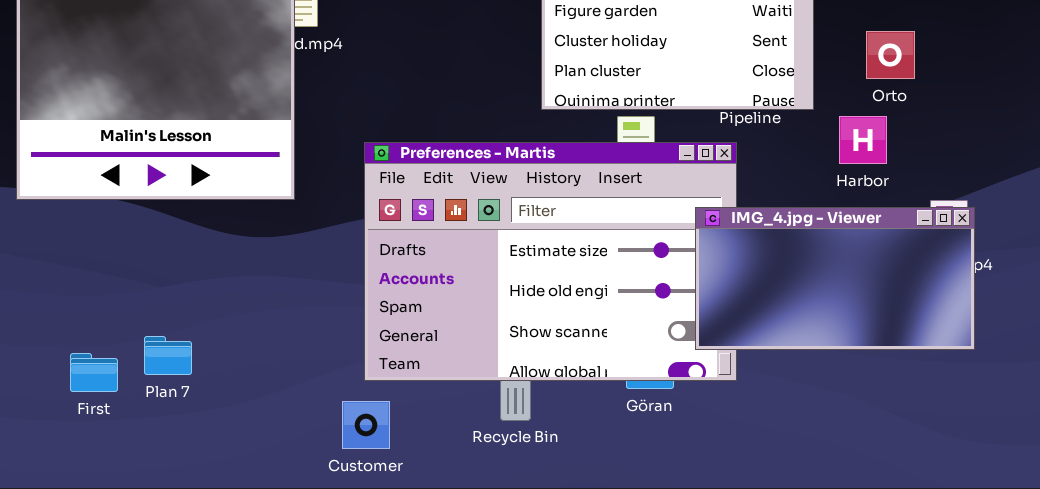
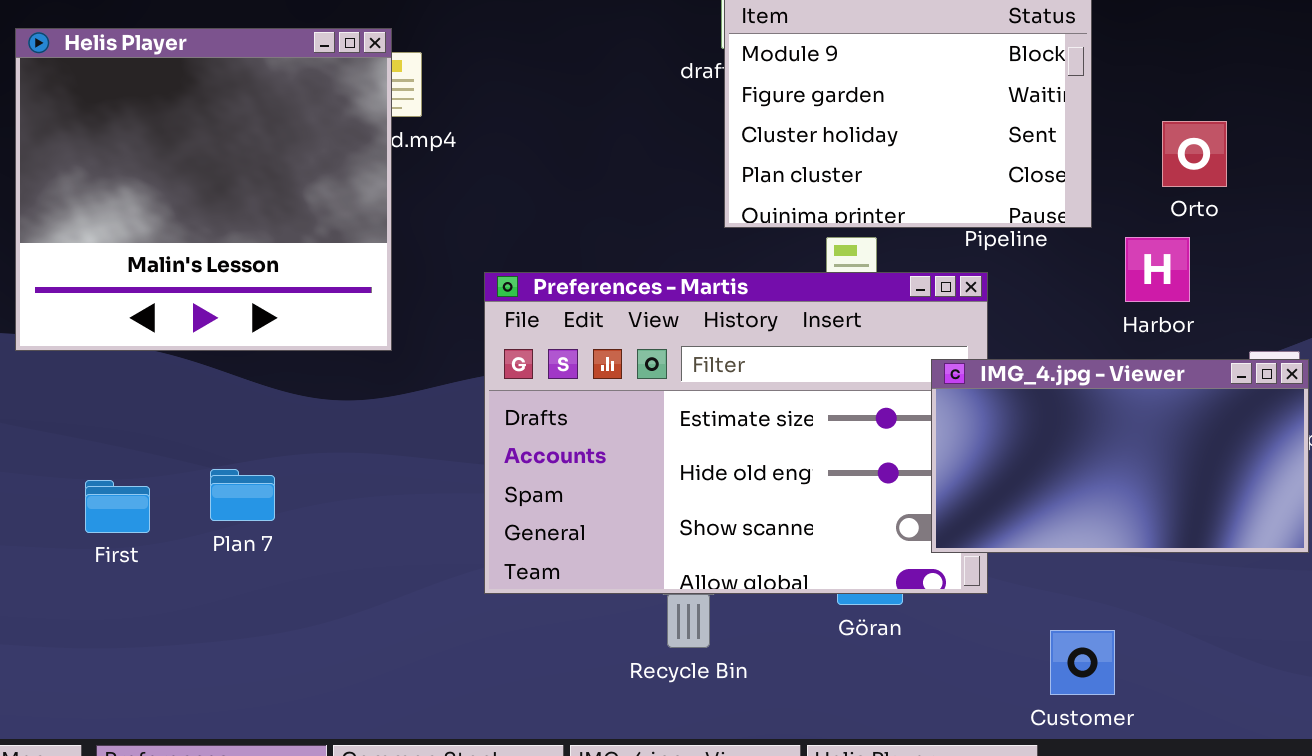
Plan 7: [144,336,192,375] -> [210,469,275,521], moved
First: [70,353,118,392] -> [85,480,150,533], moved
Customer: [342,401,390,449] -> [1050,630,1115,695], moved

